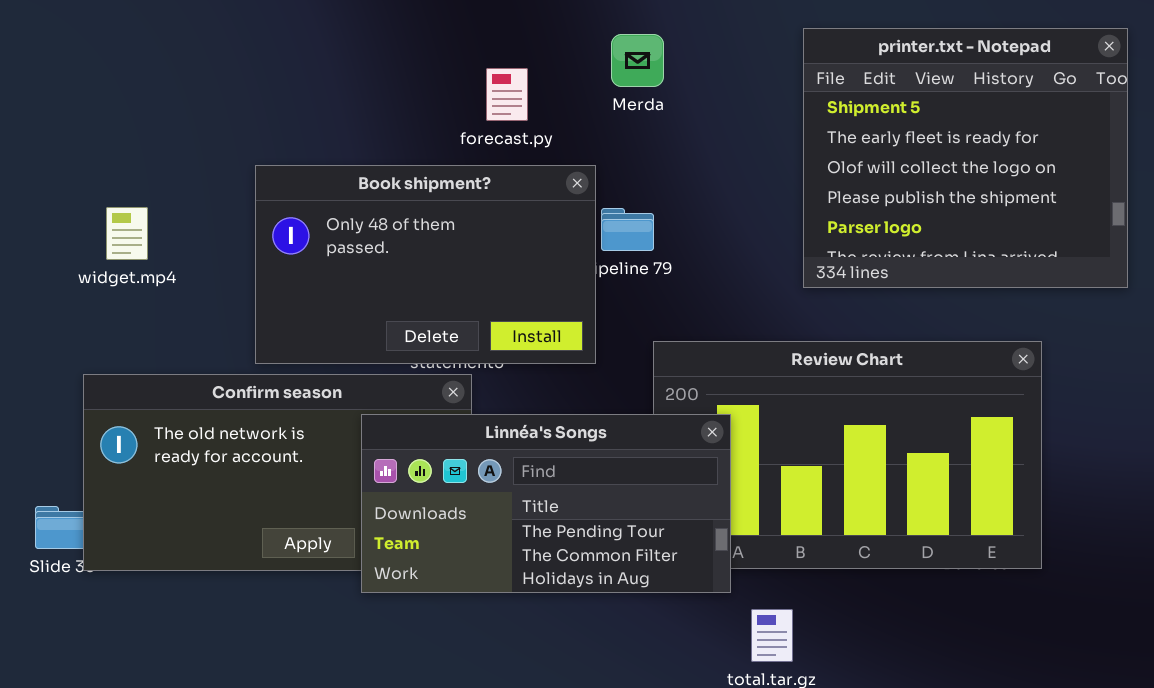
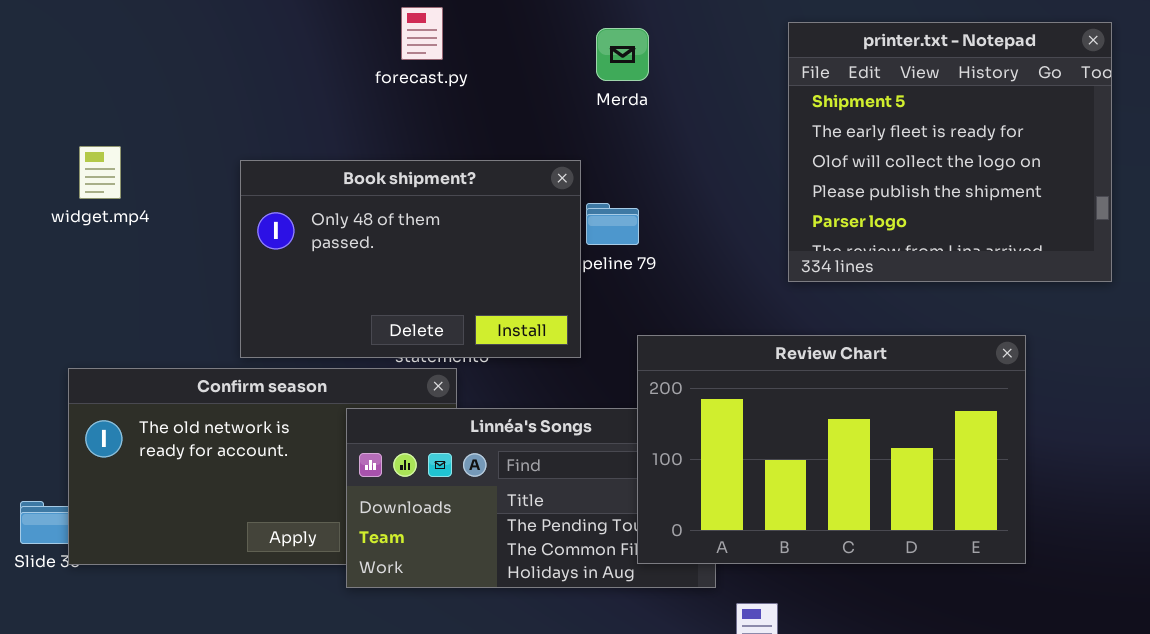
forecast.py: [486,68,528,121] -> [401,7,443,60], moved
widget.mp4: [106,207,148,260] -> [79,146,121,199], moved
Review Chart: [653,341,1042,569] -> [637,335,1026,564], raised

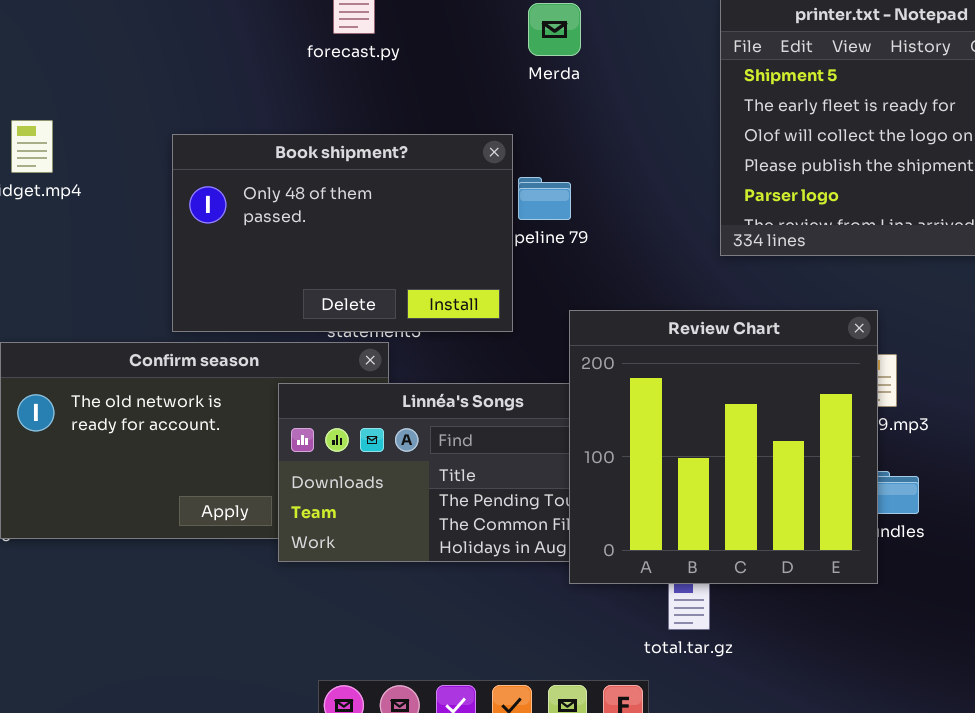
Review Chart: [637,335,1026,564] -> [569,310,878,584], resized

